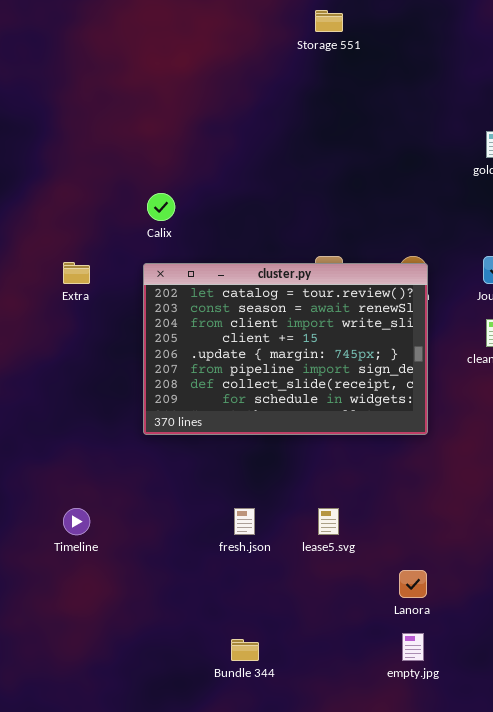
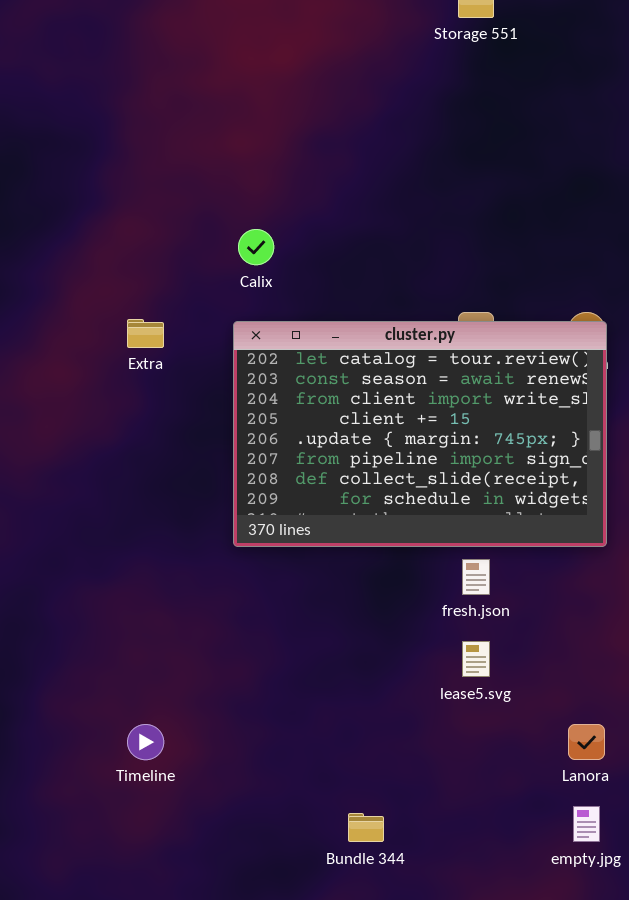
Timeline: [63,508,90,535] -> [127,724,164,760], moved
fresh.json: [234,508,255,535] -> [462,559,490,595], moved

